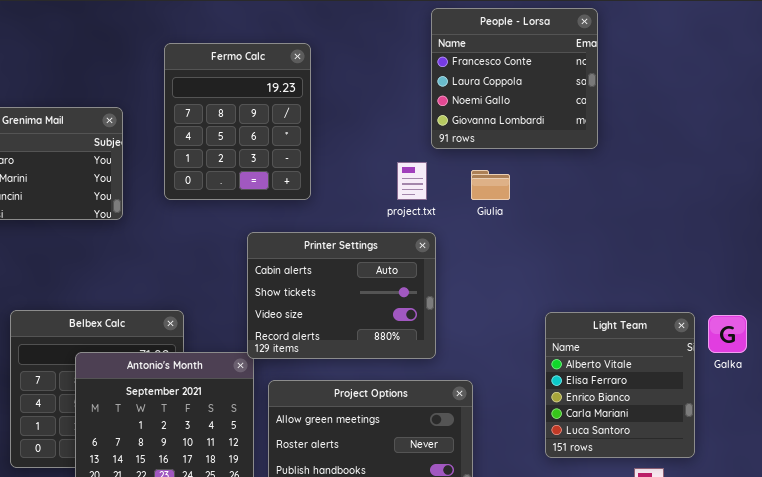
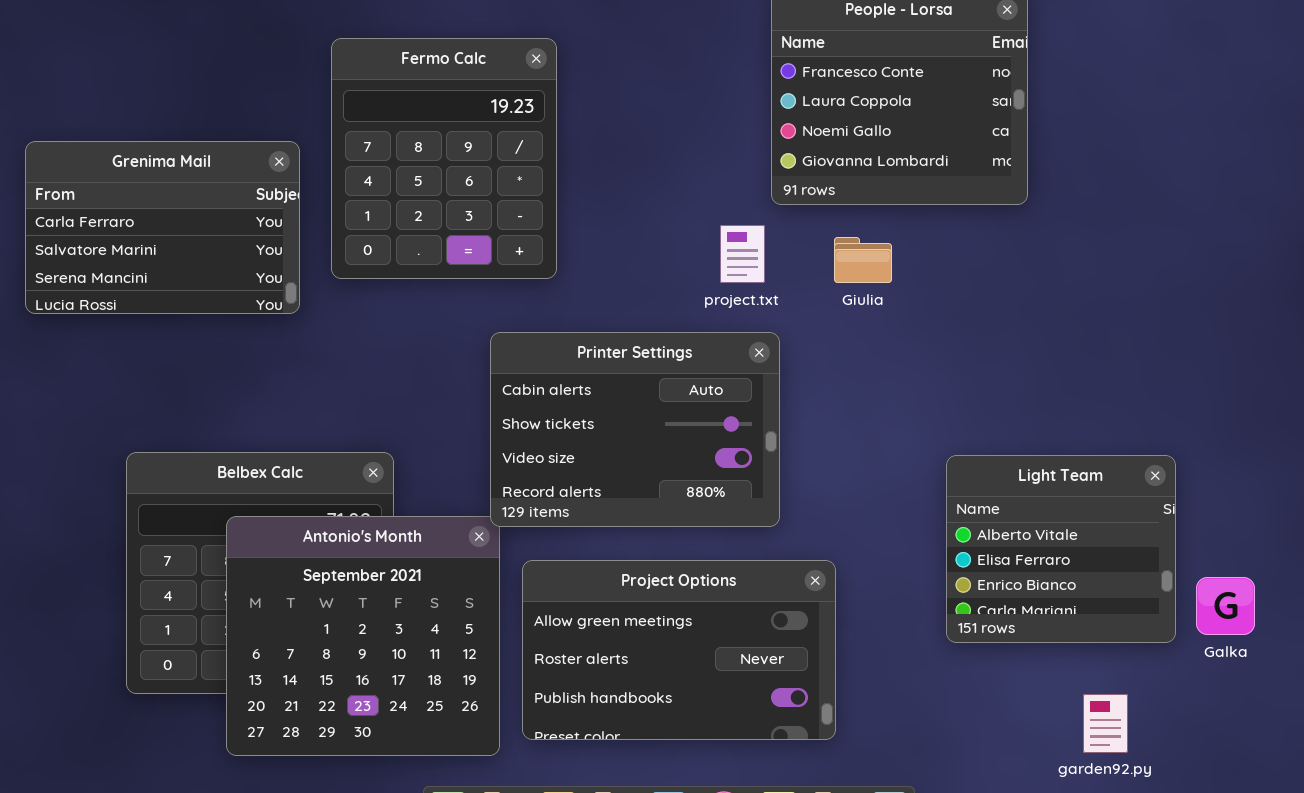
Fermo Calc: [164,43,311,200] -> [331,38,557,279], moved
Light Team: [545,312,695,458] -> [946,455,1176,643], resized
Galka: [708,315,747,353] -> [1196,577,1255,635], moved

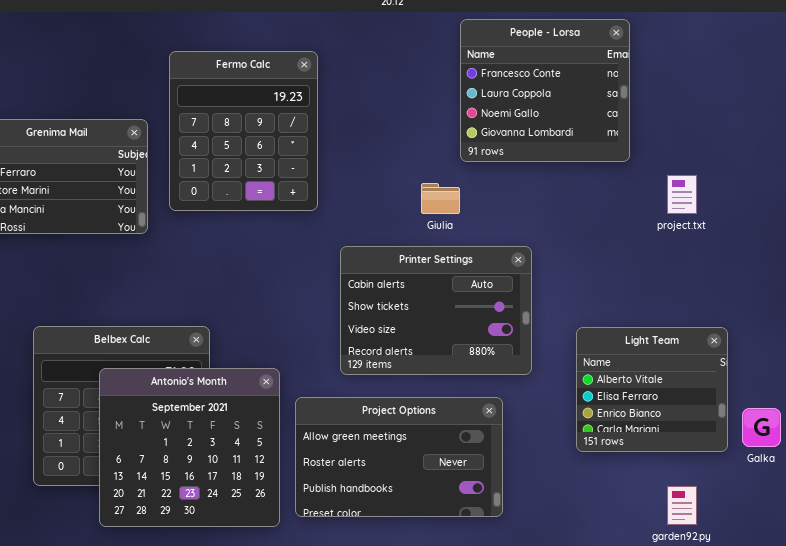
project.txt: [720,225,765,283] -> [667,175,697,214], moved
Giulia: [834,237,892,283] -> [421,183,460,214], moved
Printer Settings: [490,332,780,527] -> [340,246,532,375], moved

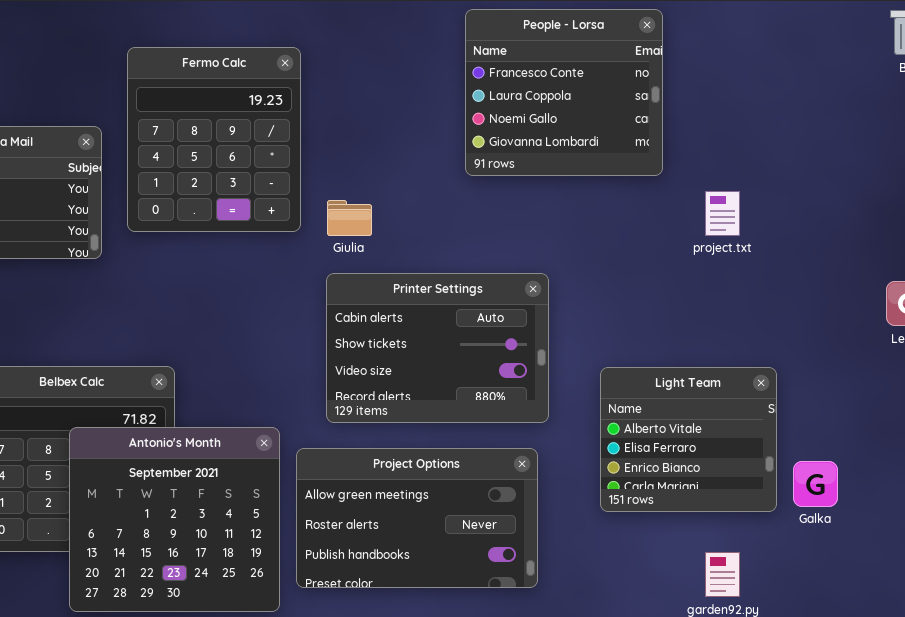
Giulia: [421,183,460,214] -> [327,200,372,236], moved
Antonio's Month: [99,368,280,527] -> [69,427,280,612], moved
Project Options: [295,397,503,517] -> [296,448,538,588], moved

